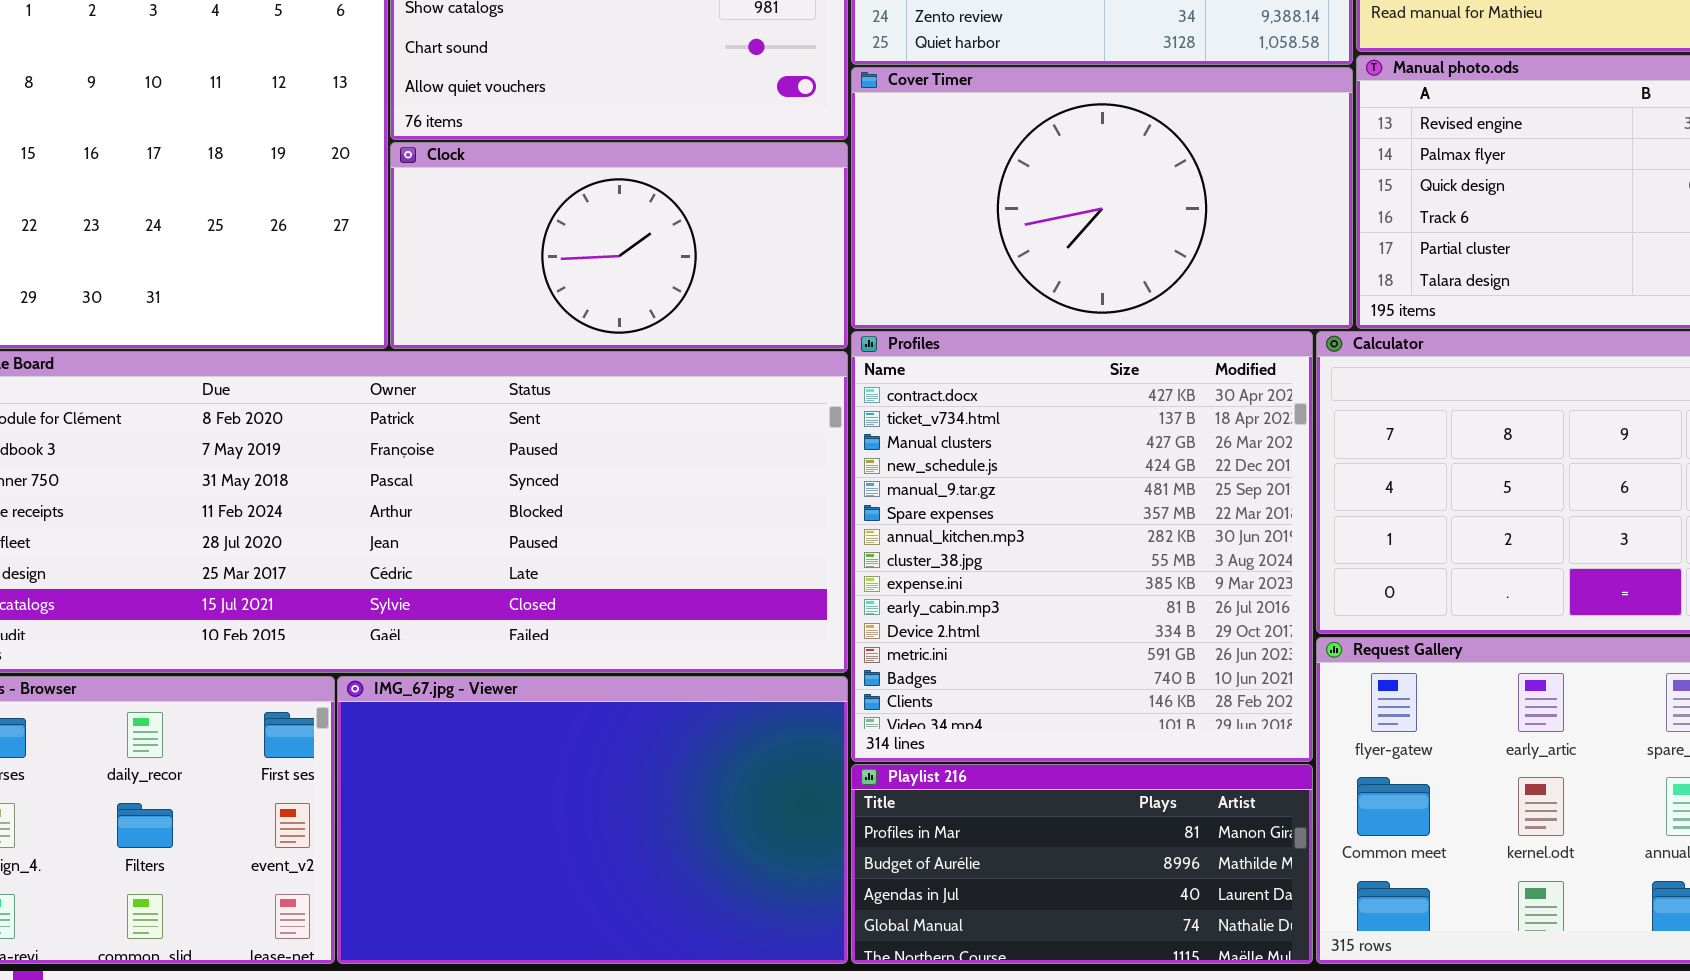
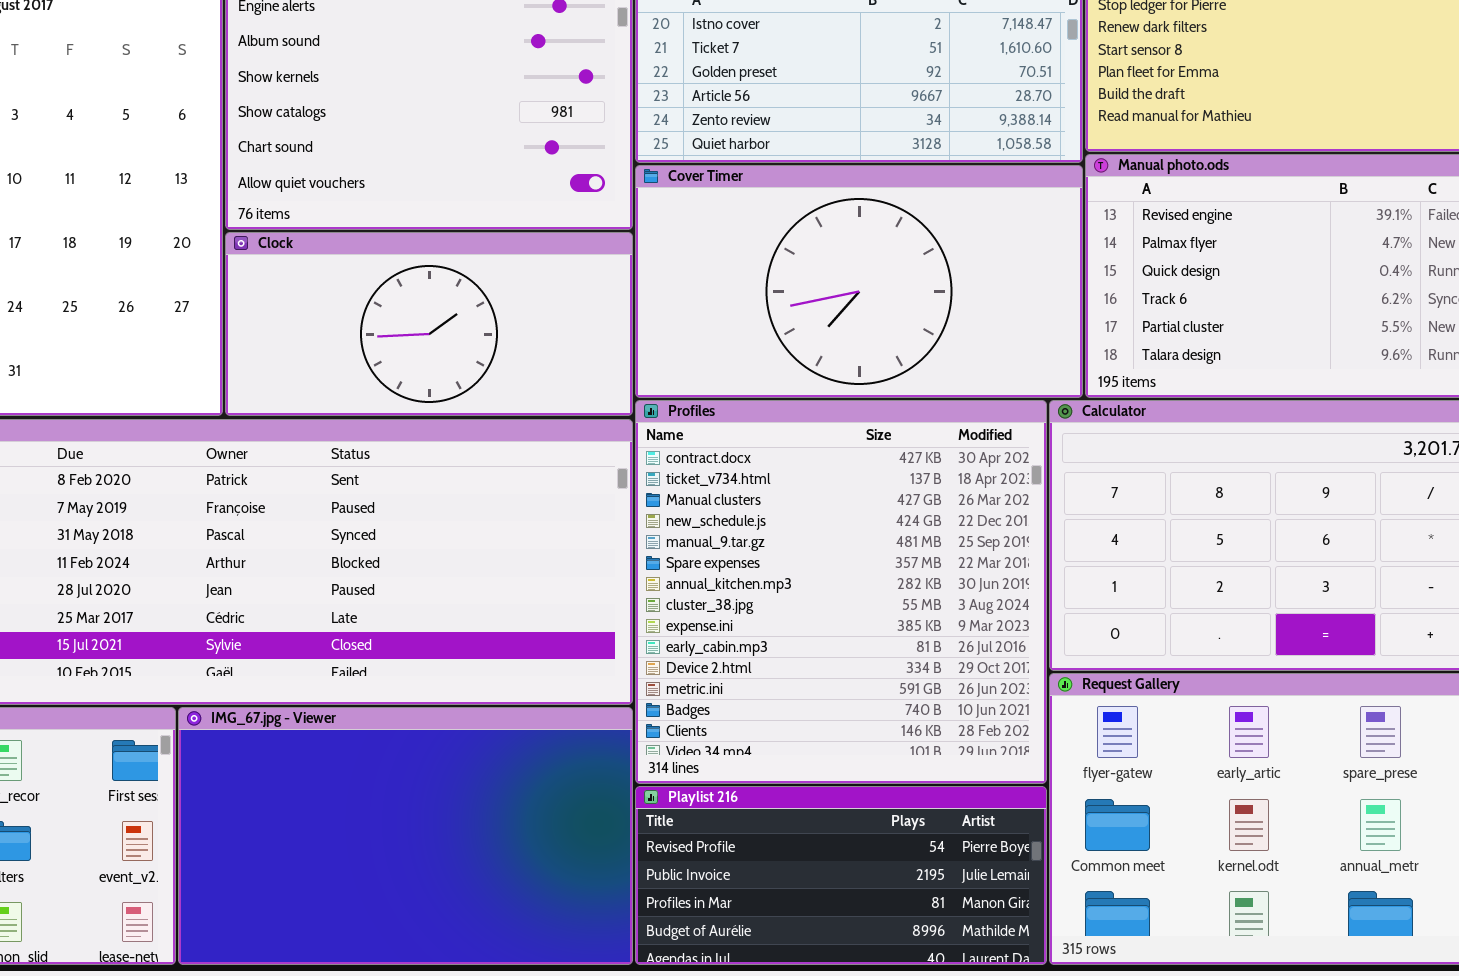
Playlist 216: [851,764,1313,964] -> [635,786,1047,965], scrolled up 2 rows

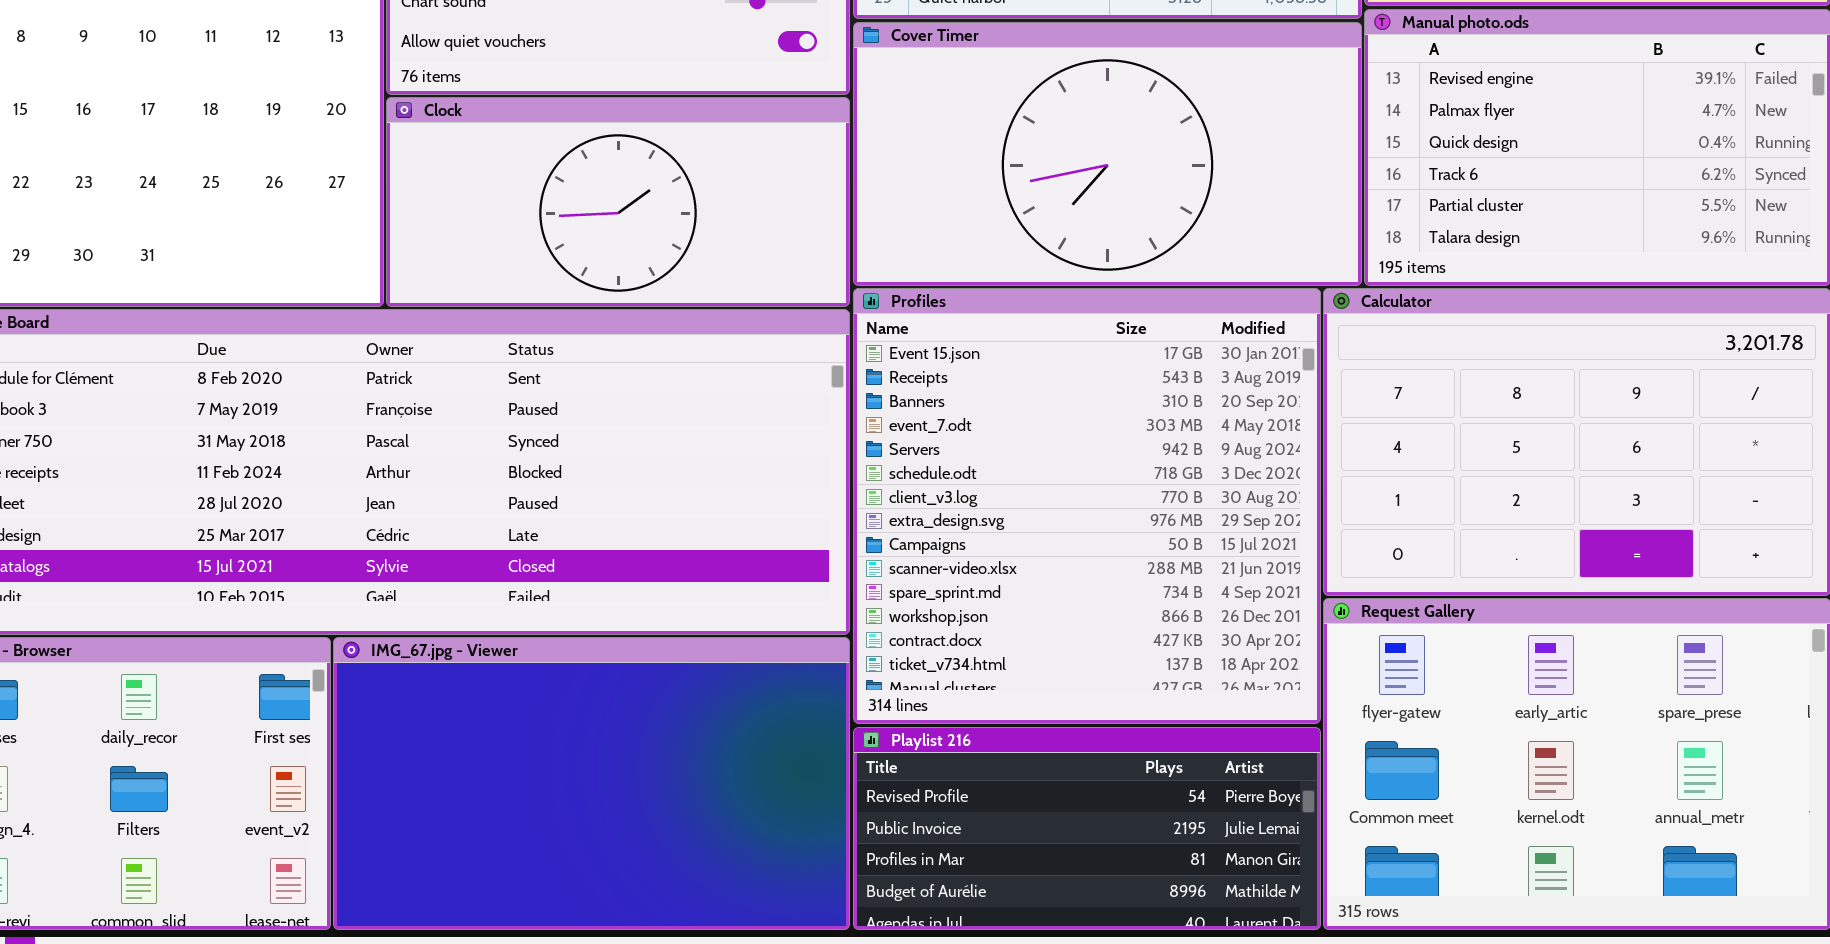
Profiles: [635,400,1047,784] -> [853,288,1321,724], scrolled up 12 rows

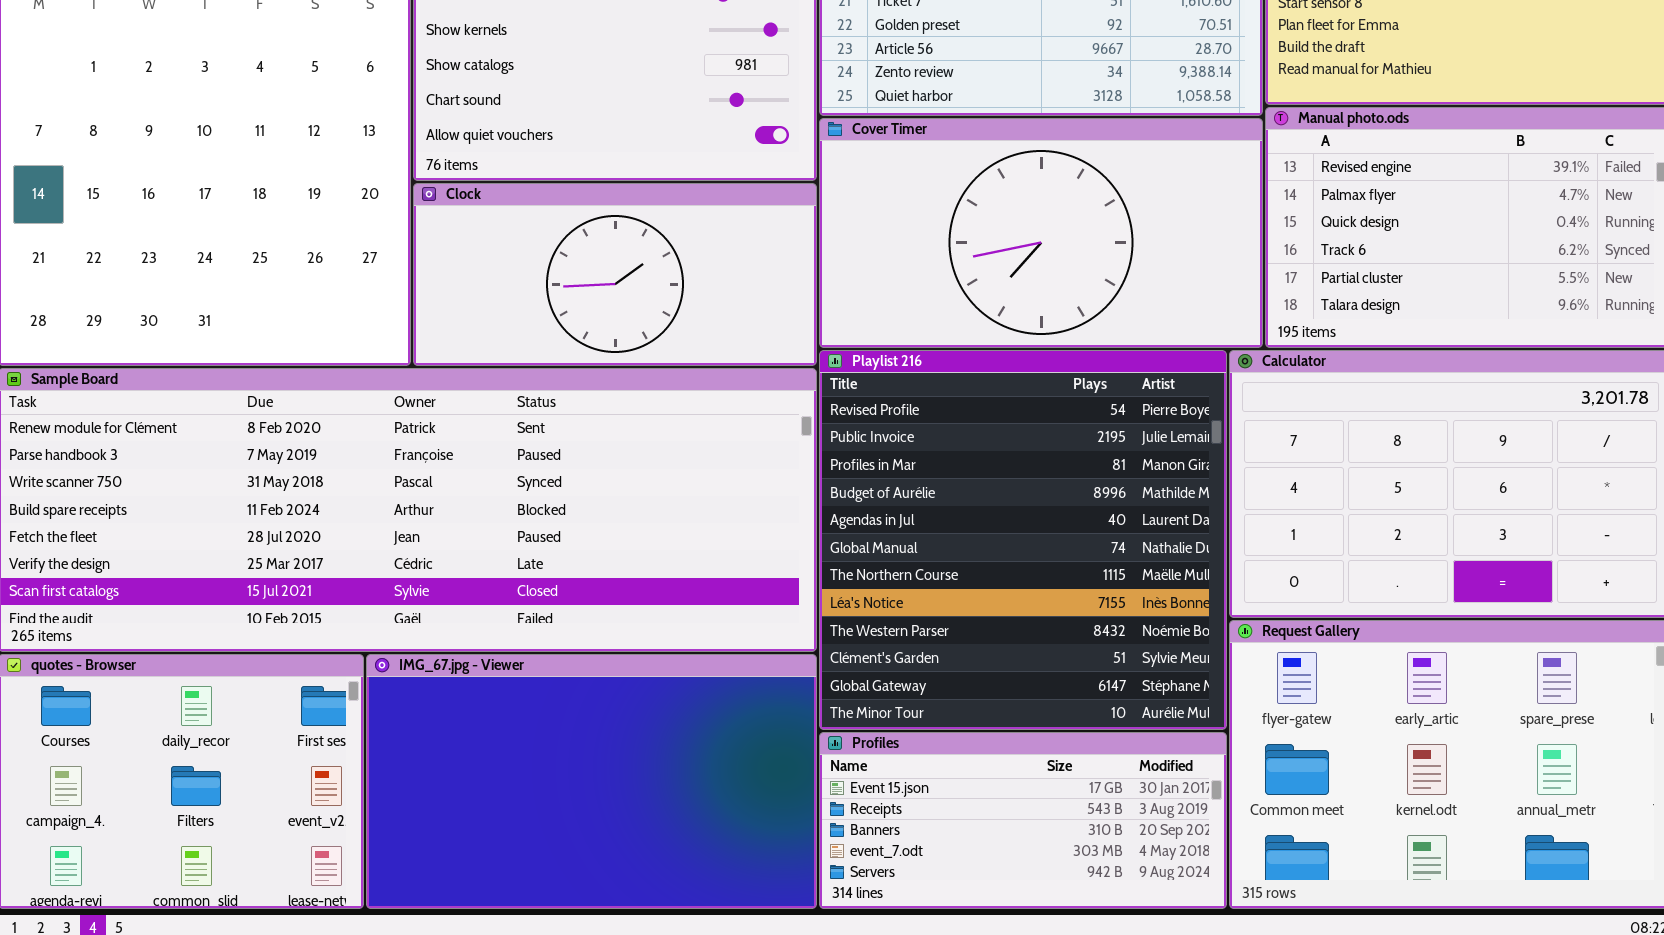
Profiles: [853,288,1321,724] -> [819,732,1227,909], moved, resized
Playlist 216: [853,727,1321,930] -> [819,350,1227,730], moved, resized

